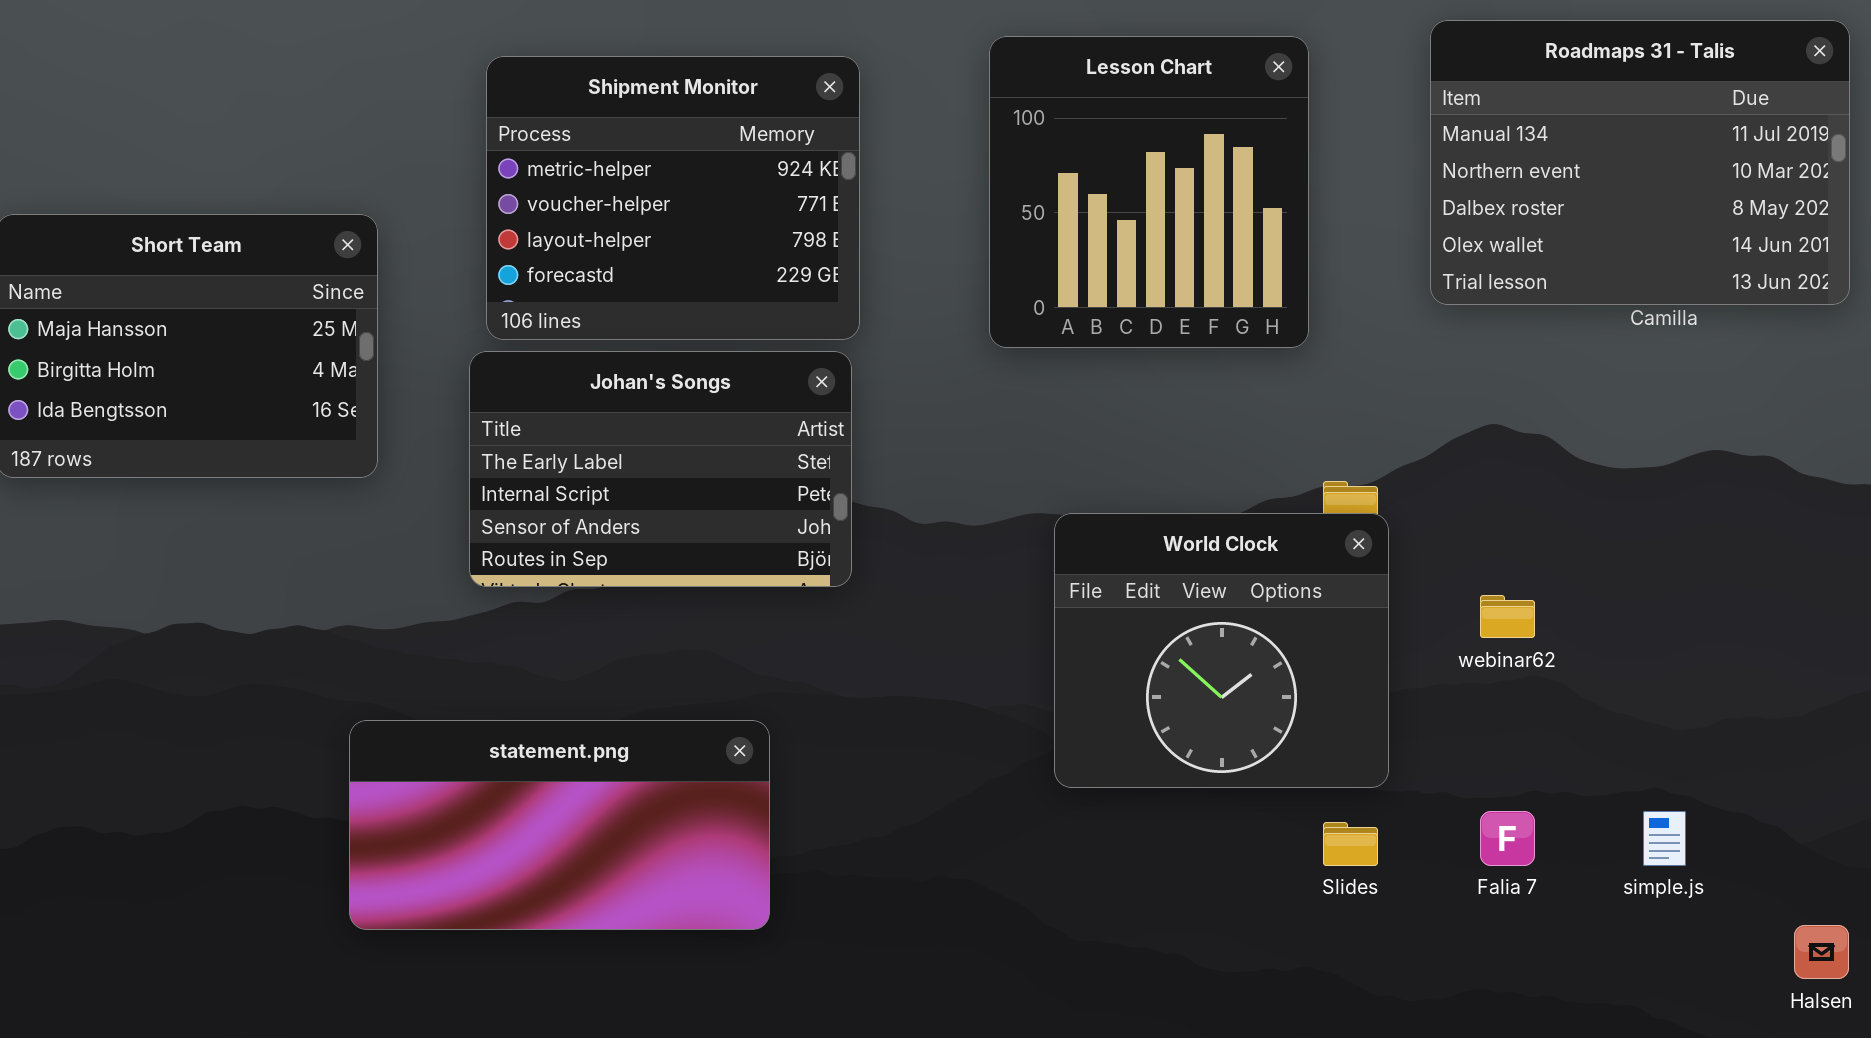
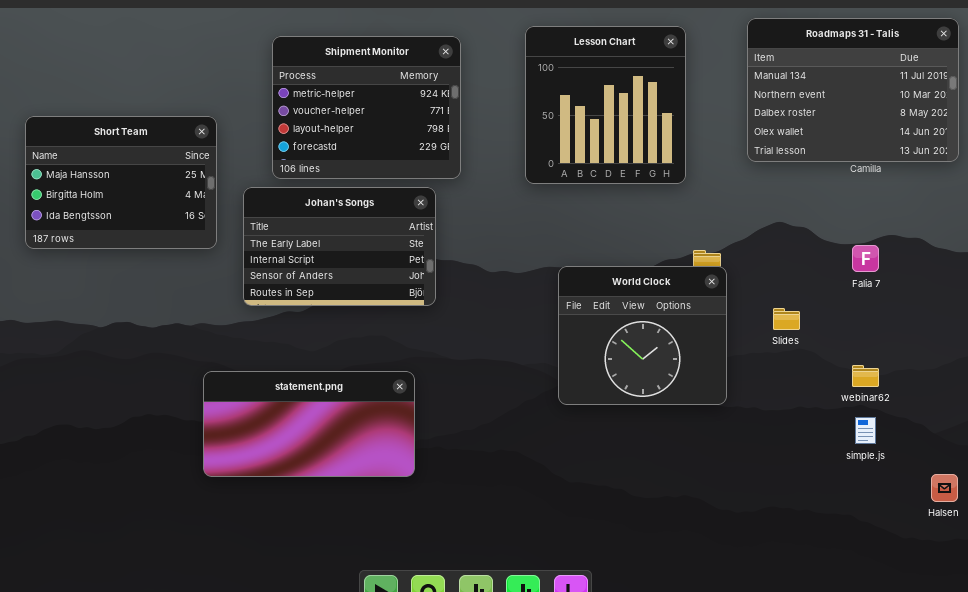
Johan's Songs: [469,351,852,587] -> [243,187,436,306], moved
webinar62: [1480,595,1535,638] -> [852,365,879,387], moved
Falia 7: [1480,811,1535,866] -> [852,245,879,272], moved
Slides: [1323,822,1378,866] -> [773,308,800,330], moved

